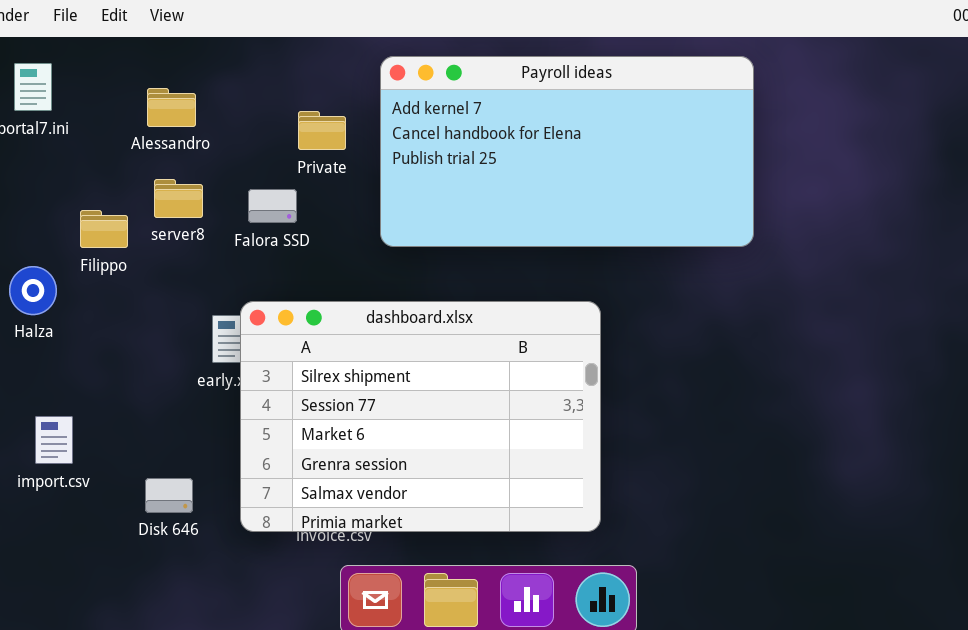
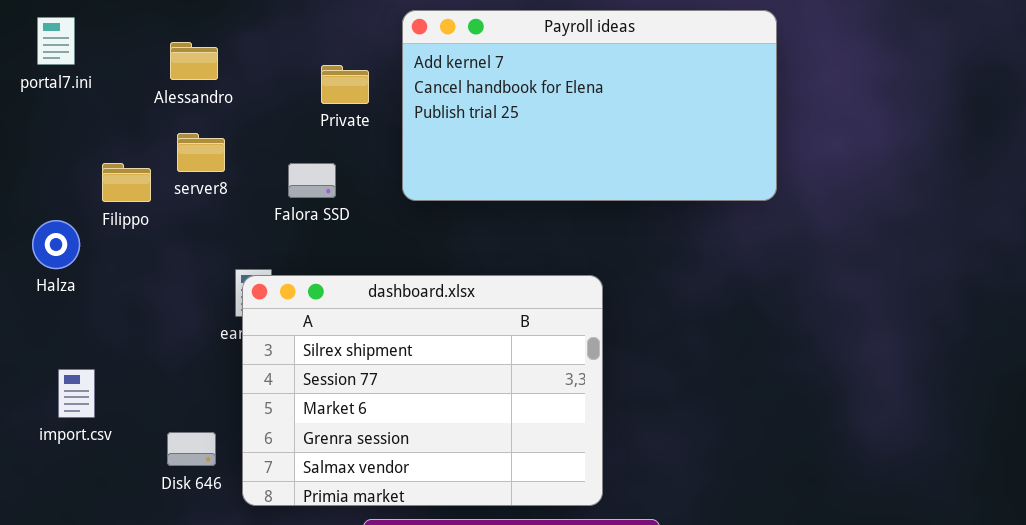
Falora SSD: [248,189,297,223] -> [288,163,336,198], moved
dashboard.xlsx: [240,301,601,532] -> [242,275,603,506], moved

